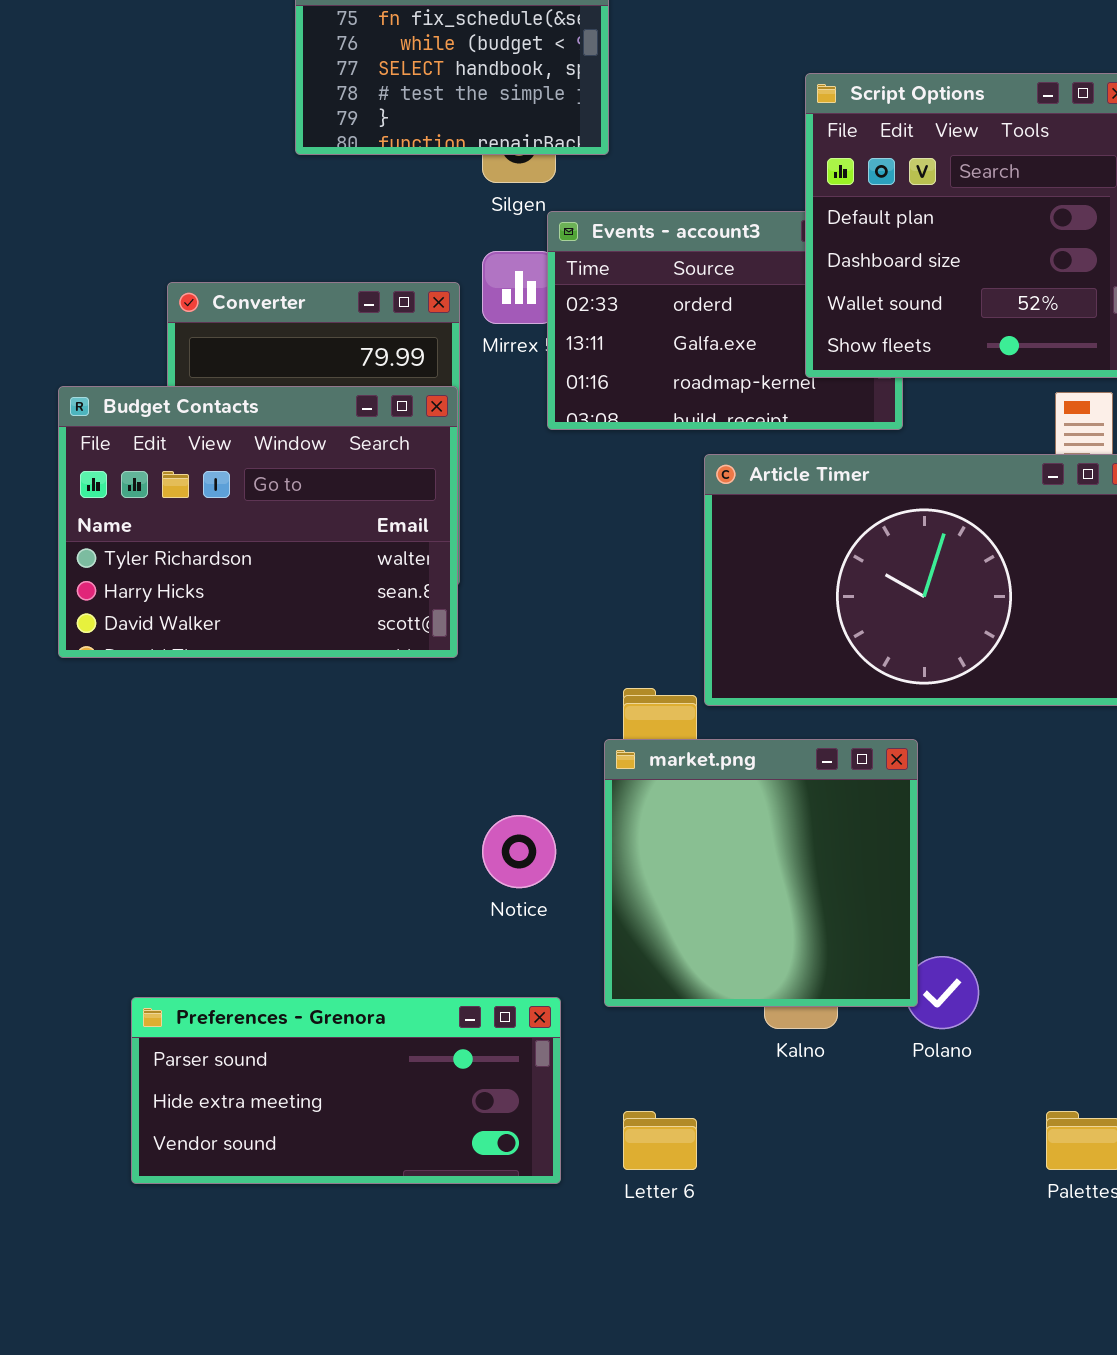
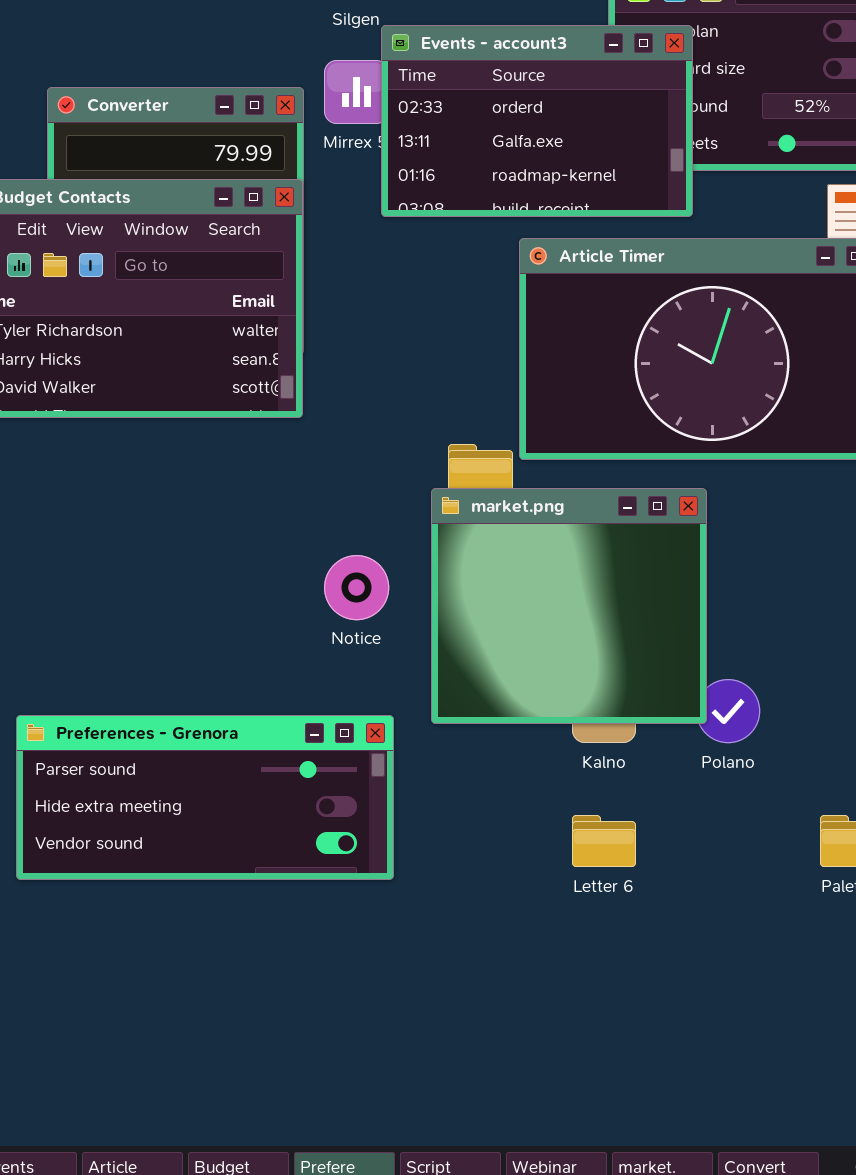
Events - account3: [547,211,903,430] -> [381,25,693,217], raised
Letter 6: [623,1111,697,1170] -> [572,815,636,867], moved

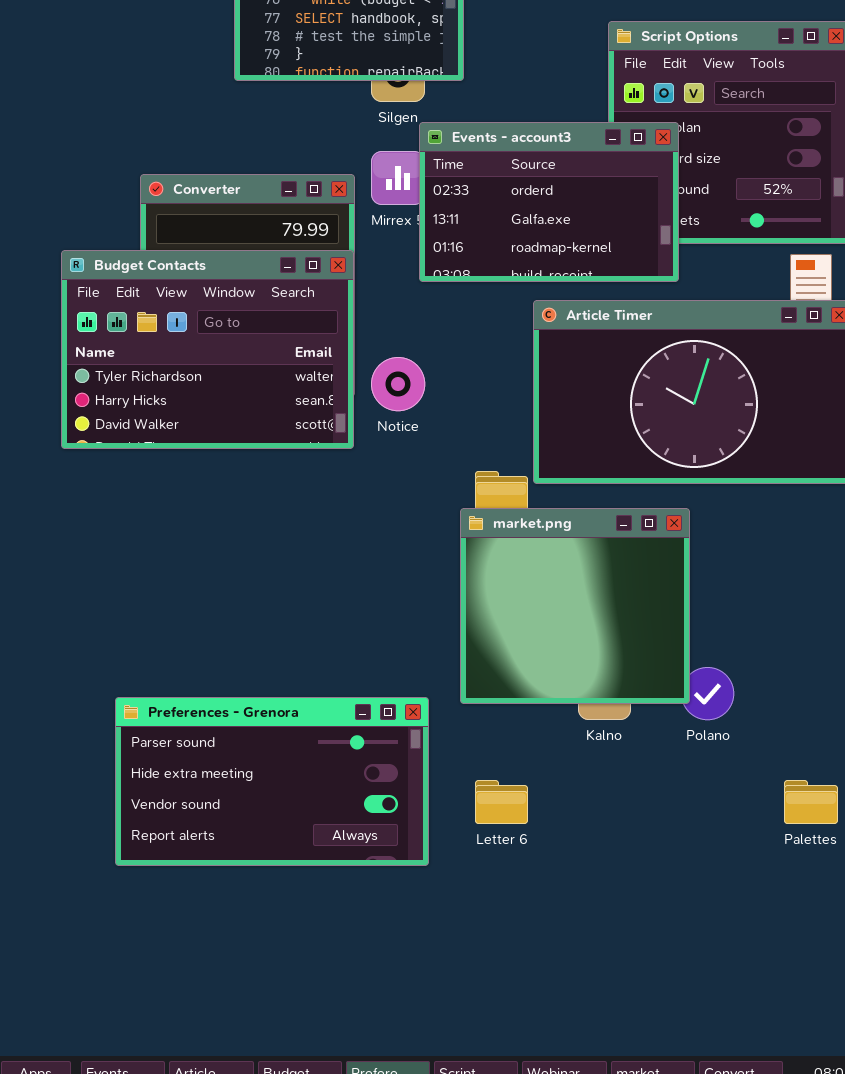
Notice: [324,555,389,620] -> [371,357,425,411], moved
Preferences - Grenora: [16,715,394,880] -> [115,697,429,866], resized
Letter 6: [572,815,636,867] -> [475,780,528,824], moved

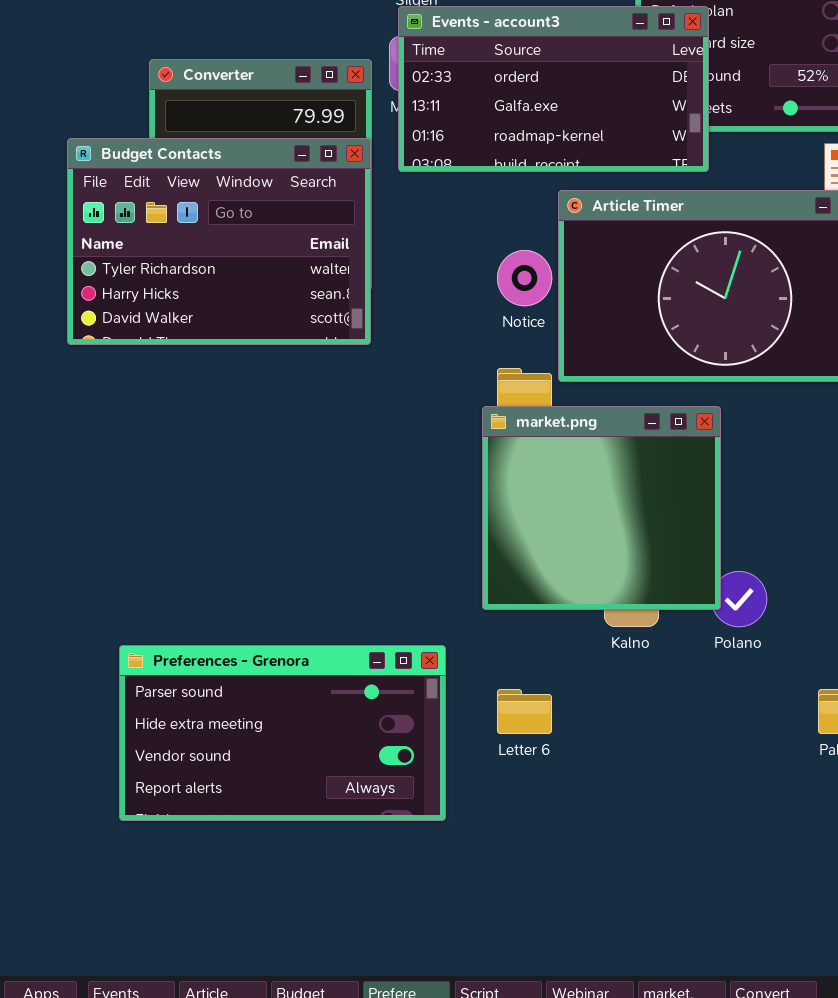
Events - account3: [419,122,679,282] -> [398,6,709,172], resized
Notice: [371,357,425,411] -> [497,250,552,306], moved
Preferences - Grenora: [115,697,429,866] -> [119,645,446,821], moved

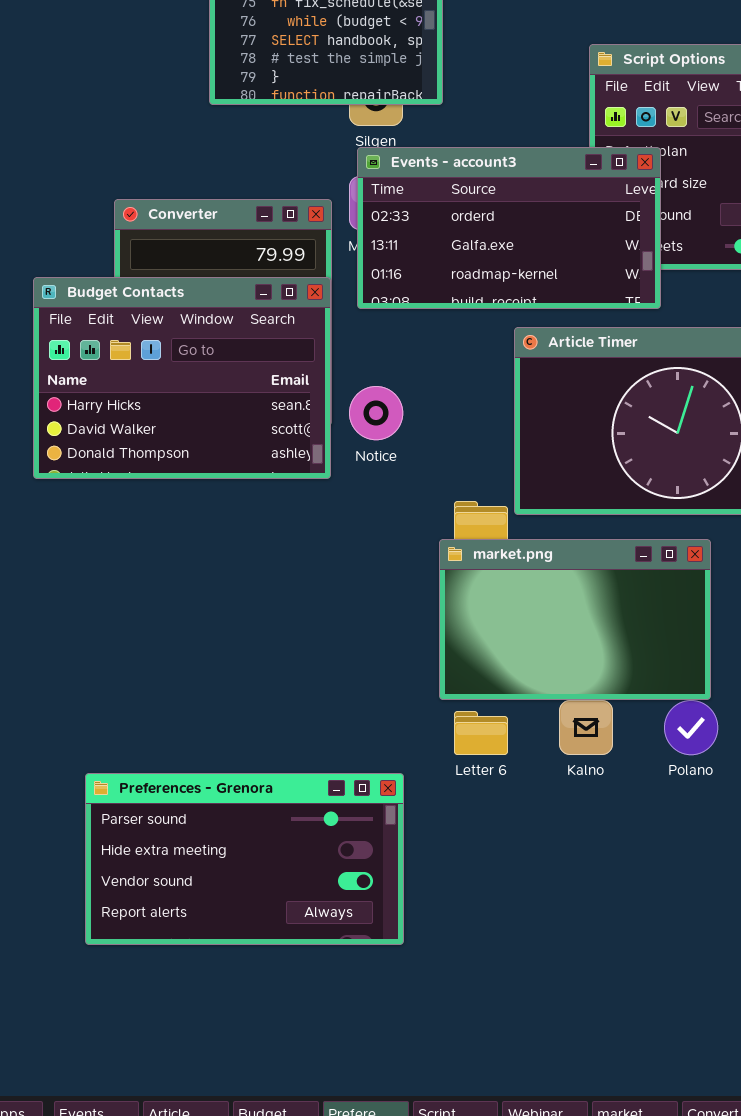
Budget Contacts: [67,138,371,345] -> [33,277,331,479], scrolled down 1 row
Notice: [497,250,552,306] -> [349,386,403,440], moved
market.png: [482,406,721,610] -> [439,539,711,700], resized
Letter 6: [497,689,552,734] -> [454,711,508,755], moved

